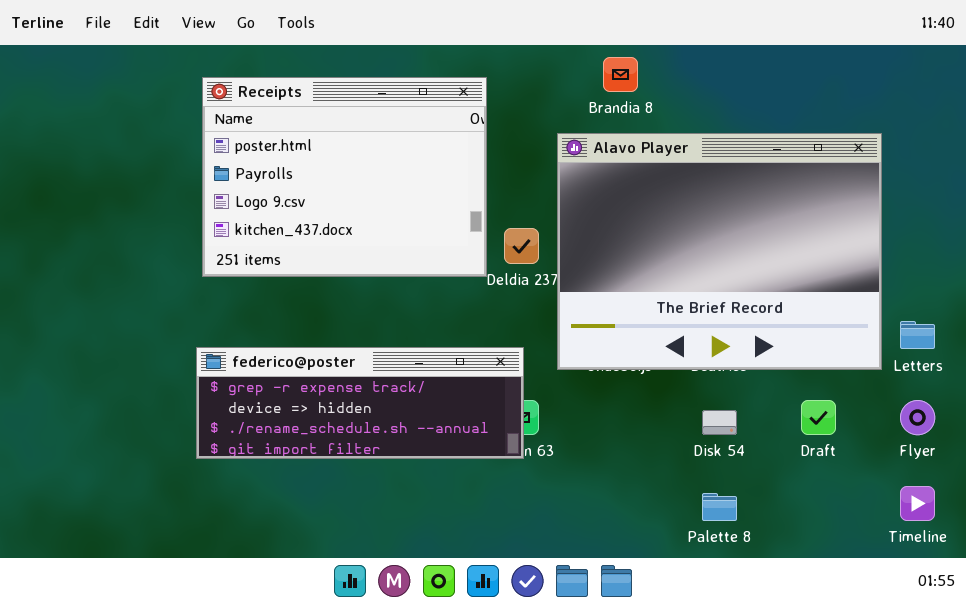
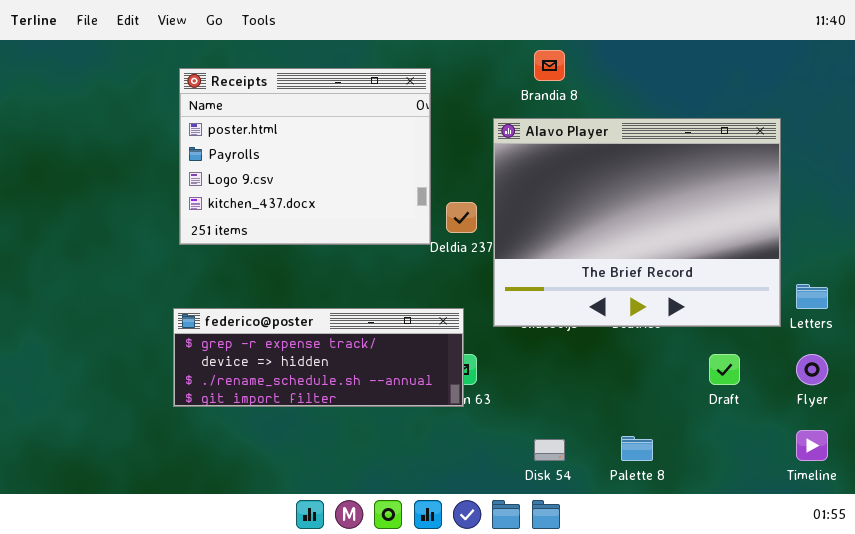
Disk 54: [702,410,737,435] -> [534,439,565,461], moved

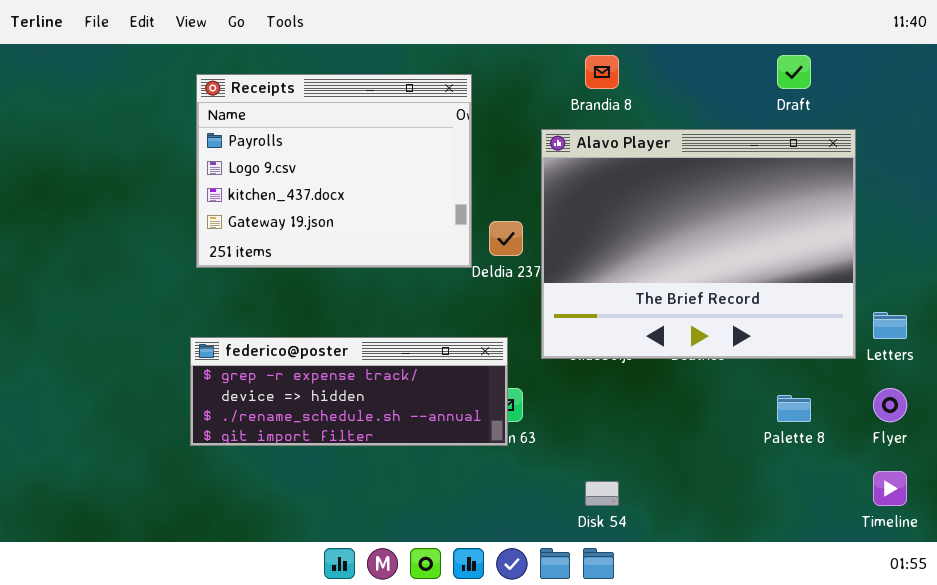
Receipts: [179,68,431,245] -> [196,74,472,268], scrolled down 1 row
Draft: [709,354,740,385] -> [777,55,811,89], moved
Palette 8: [621,436,653,461] -> [777,395,811,422], moved

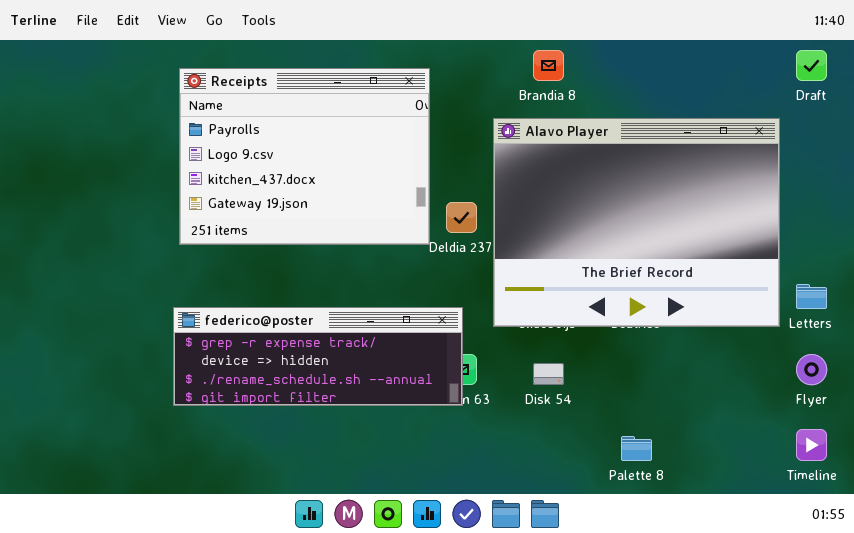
Draft: [777,55,811,89] -> [796,50,827,81], moved
Palette 8: [777,395,811,422] -> [621,436,652,461], moved
Disk 54: [585,481,619,506] -> [533,363,564,385], moved

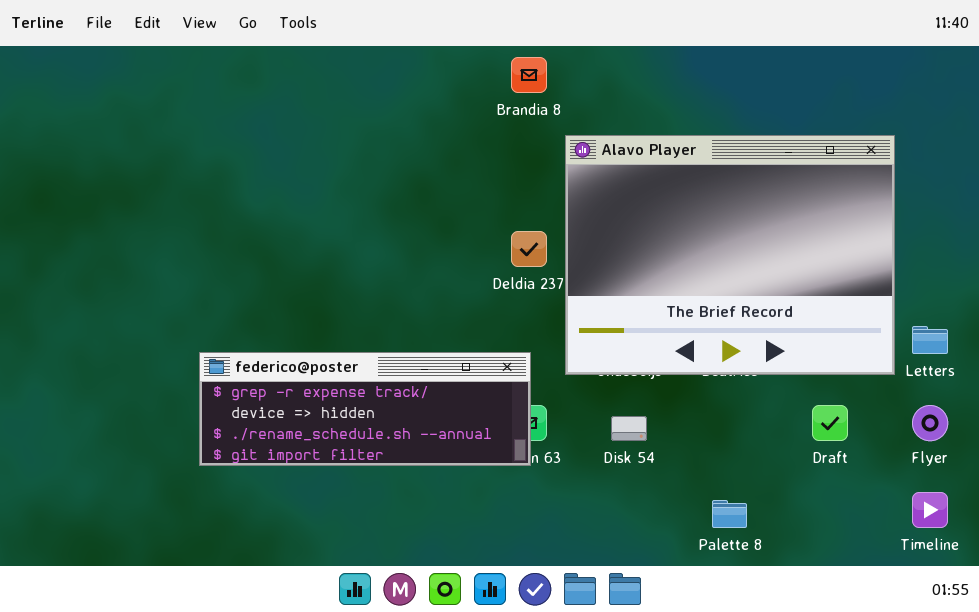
Brandia 8: [533,50,564,81] -> [511,57,547,93], moved
Draft: [796,50,827,81] -> [812,405,848,441], moved
Receipts: [179,68,430,245] -> none, closed

